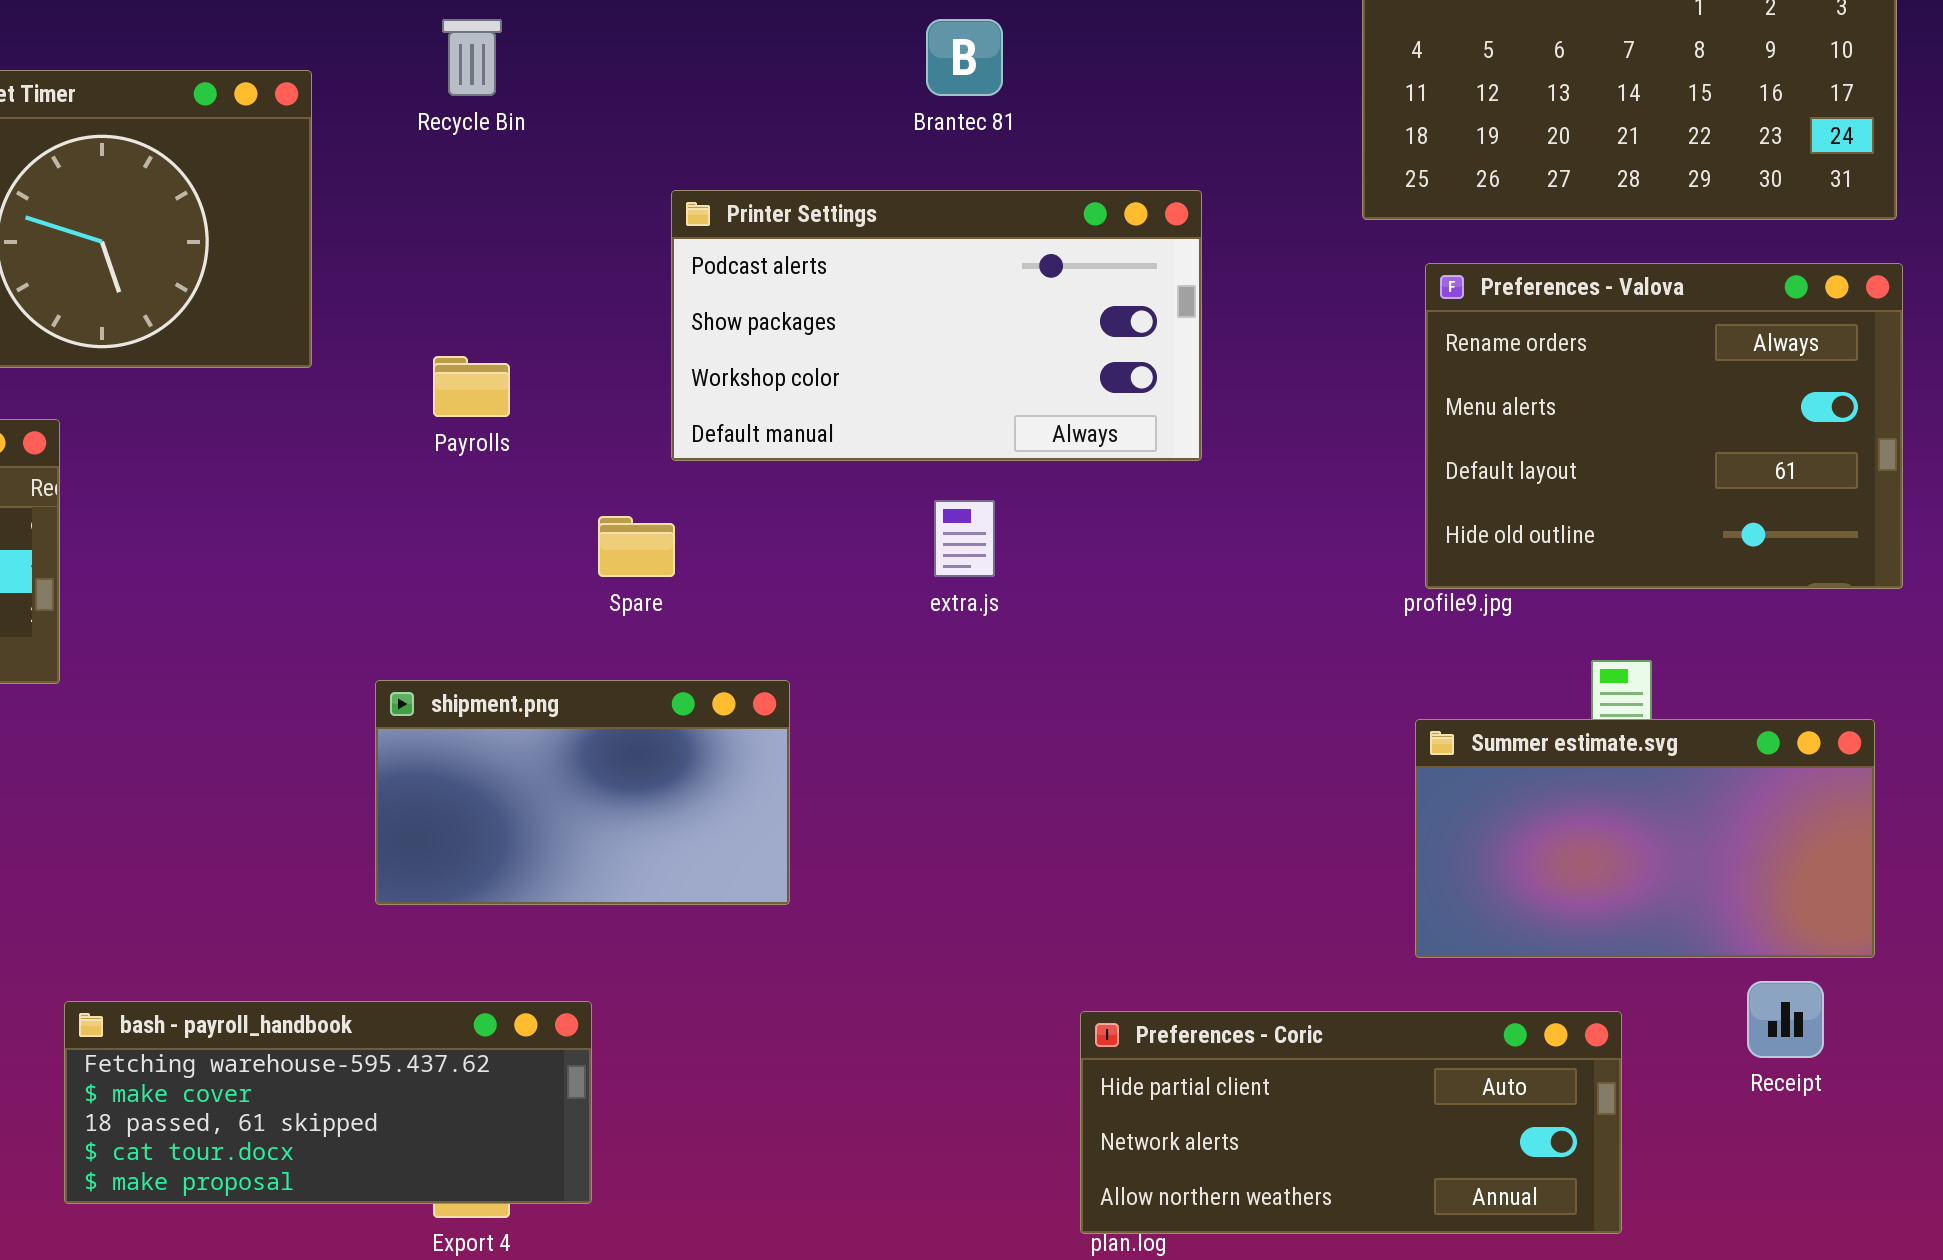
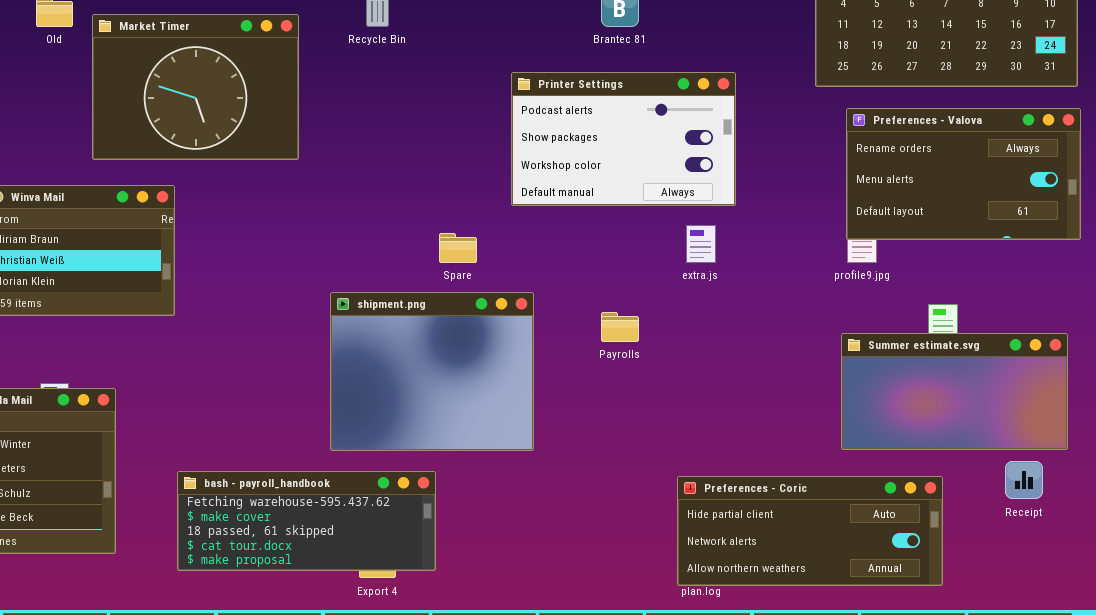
Printer Settings: [671,190,1202,461] -> [511,72,736,206], resized
Preferences - Valova: [1425,263,1903,589] -> [846,108,1081,240], resized
Payrolls: [433,356,510,417] -> [601,312,639,342], moved
extra.js: [934,500,995,577] -> [686,225,716,263], moved
shipment.png: [375,680,790,905] -> [330,292,534,451], moved, resized

